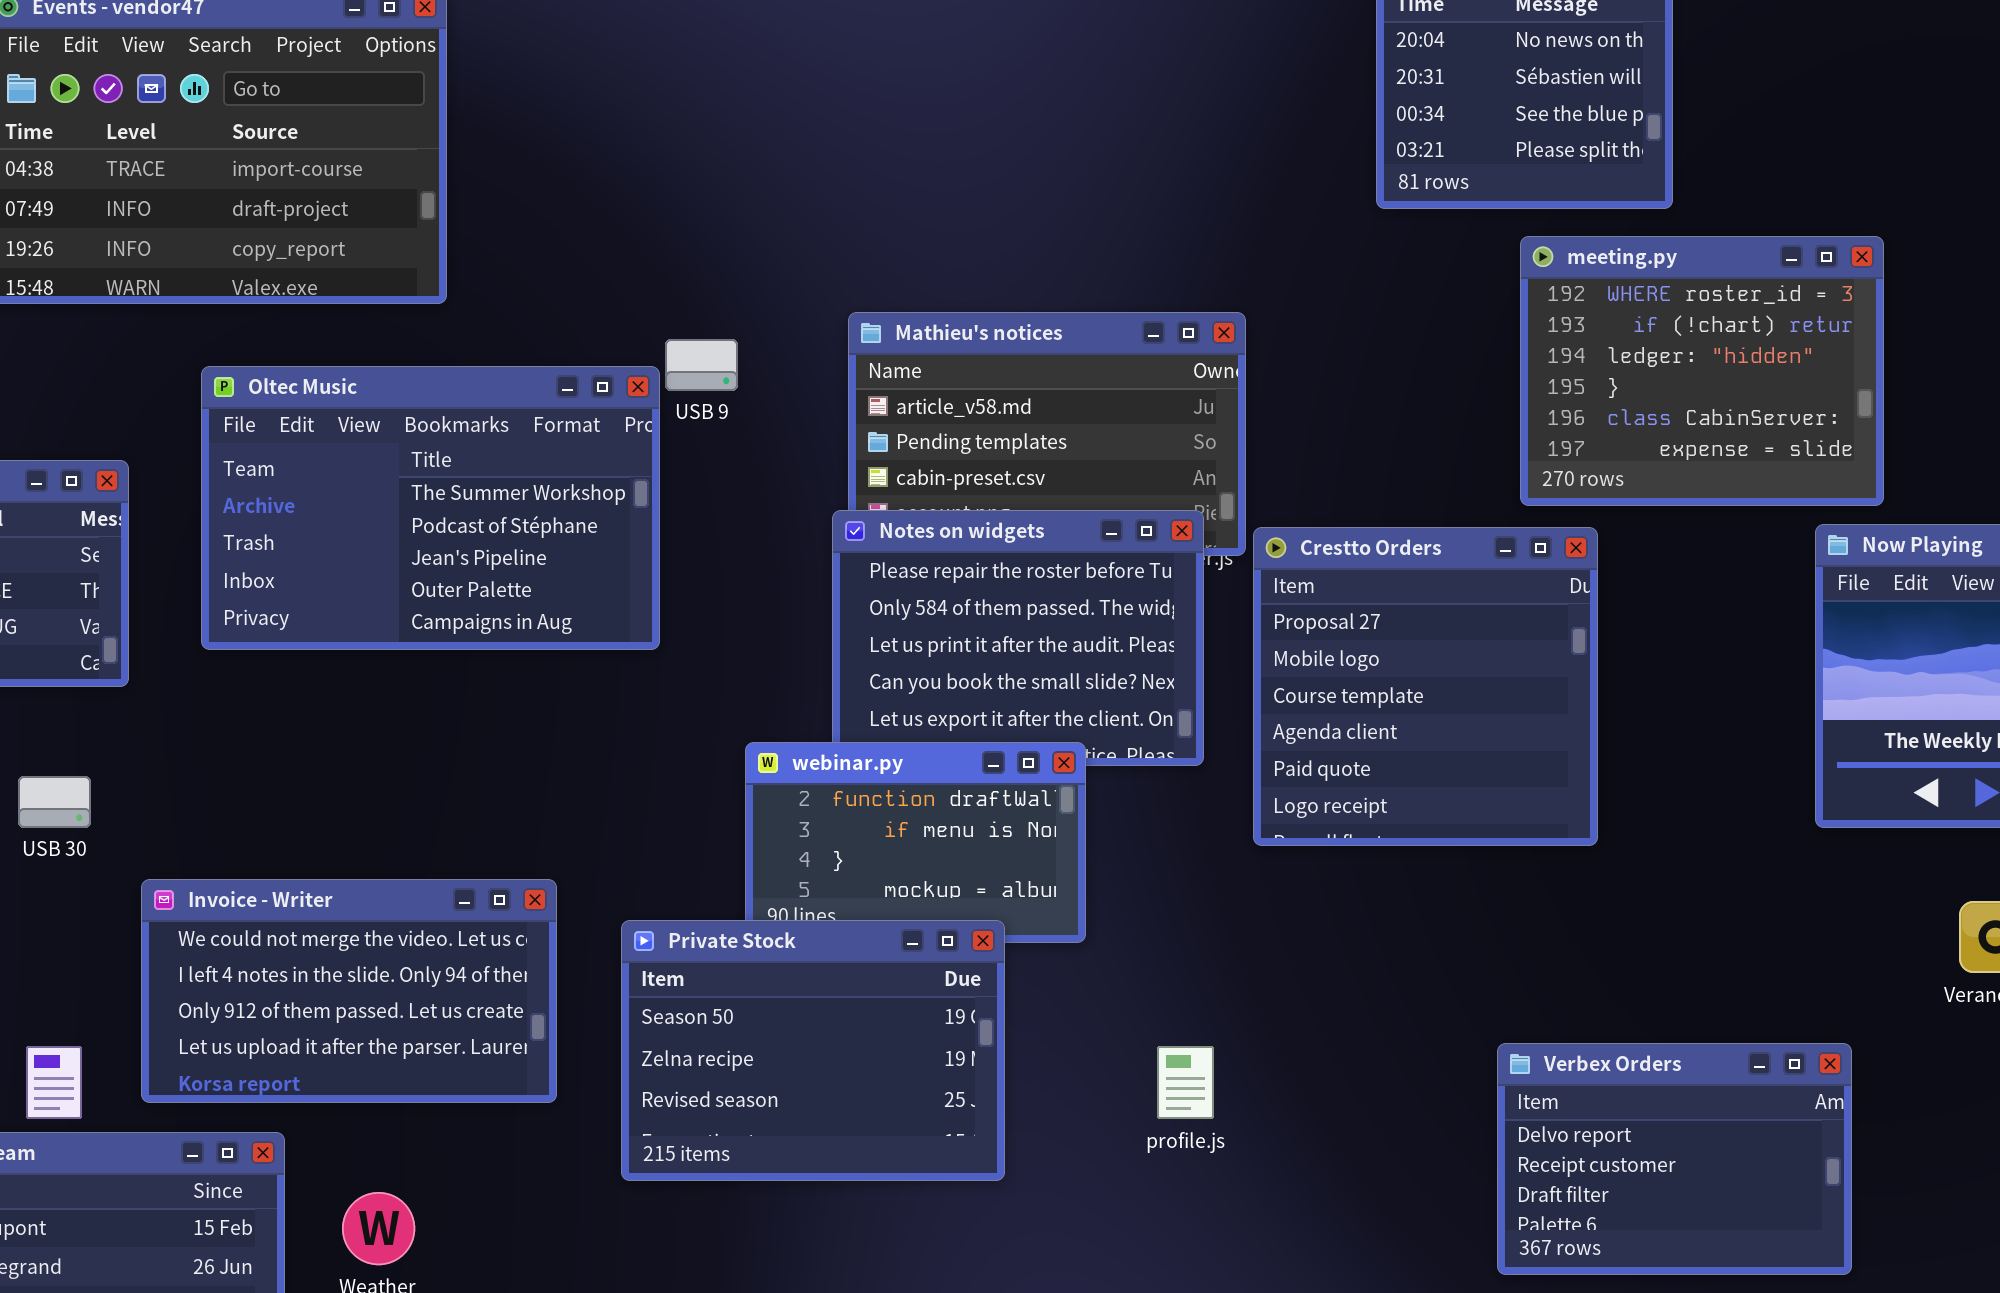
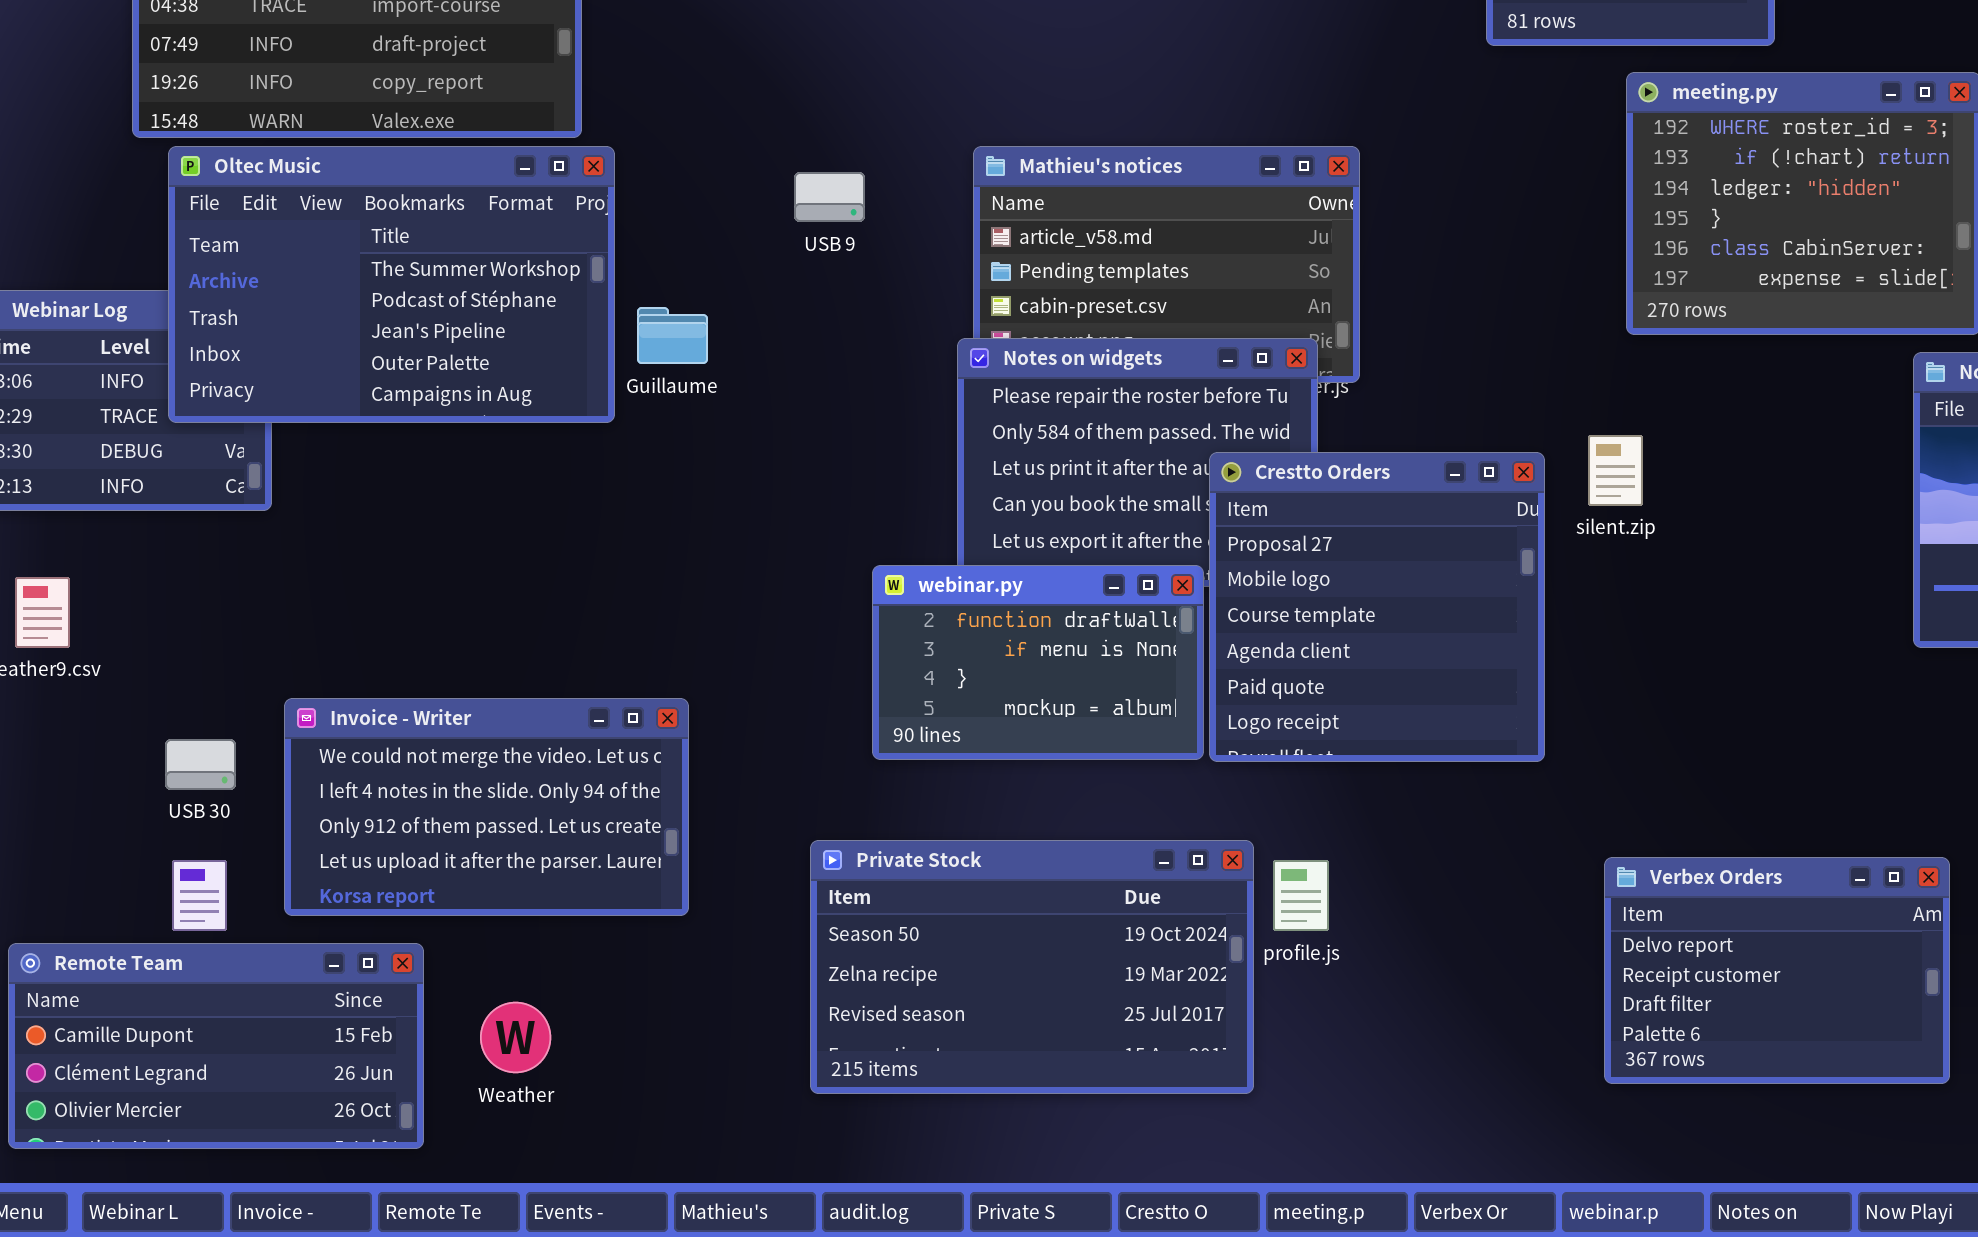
Oltec Music: [201,366,660,650] -> [168,146,615,423], moved
Crestto Orders: [1253,527,1598,846] -> [1209,452,1545,762], moved
USB 30: [18,776,91,828] -> [165,739,236,790], moved
Private Stock: [621,920,1005,1181] -> [810,840,1254,1094], moved, resized

